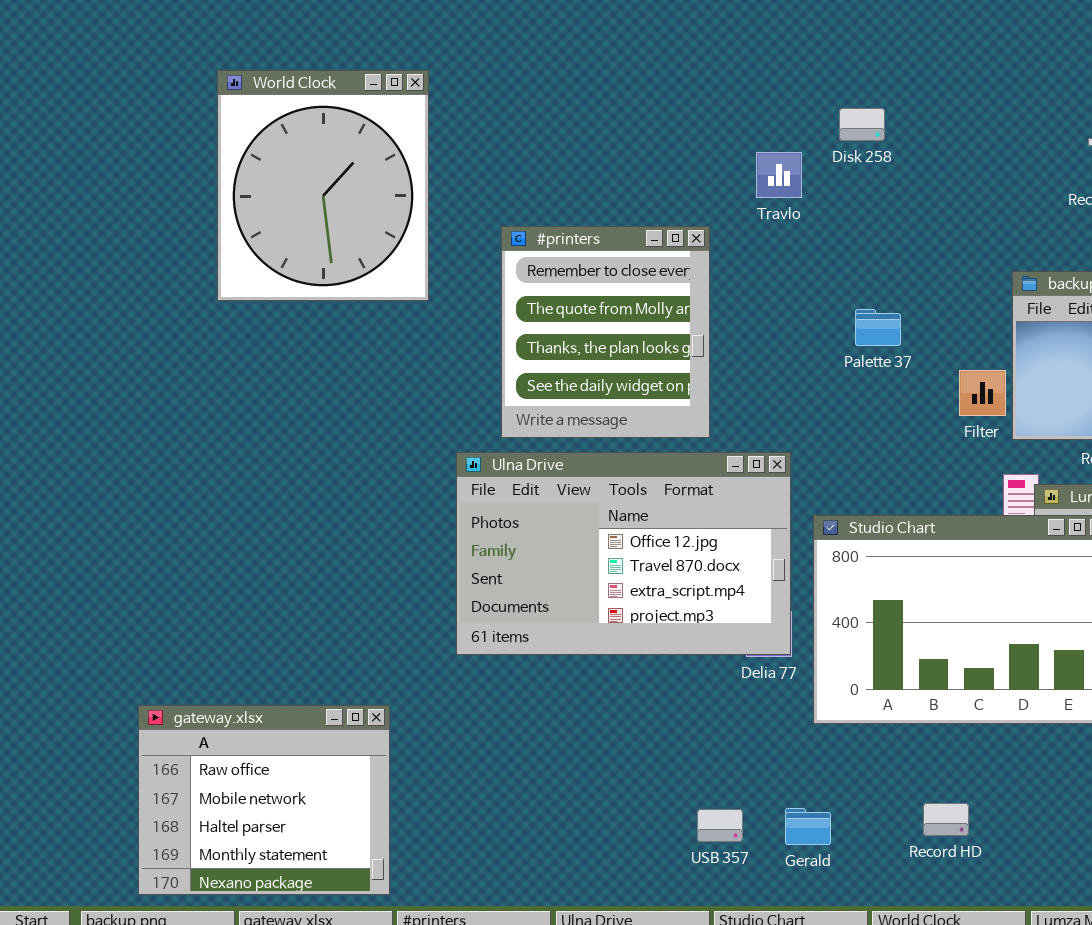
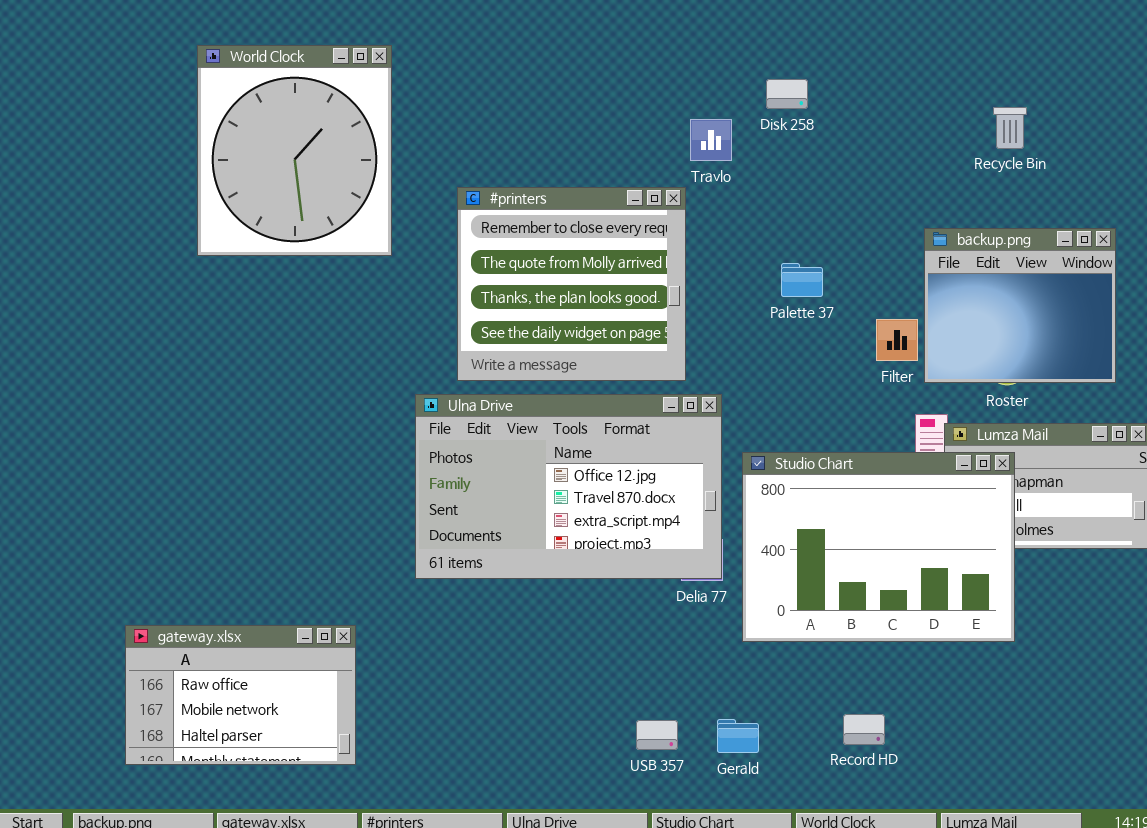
#printers: [501,226,710,438] -> [457,187,686,381], resized
gateway.xlsx: [138,705,390,895] -> [125,625,356,765], resized

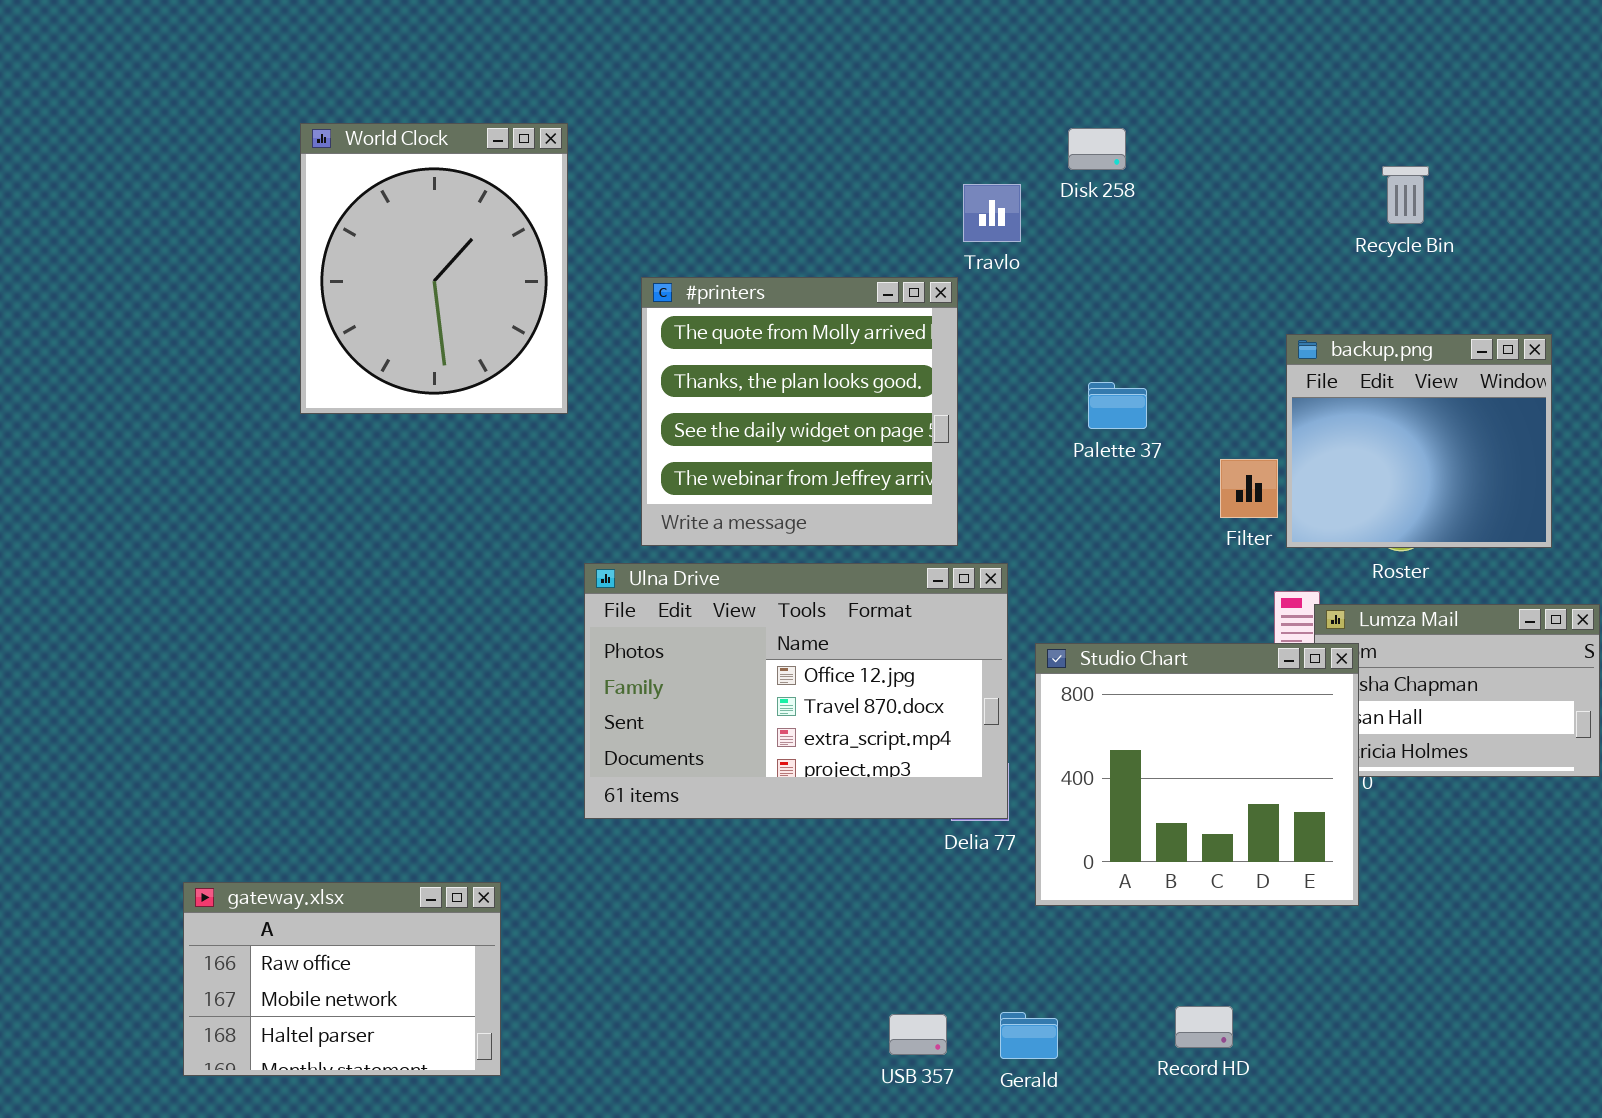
World Clock: [197,45,392,256] -> [300,123,568,414], moved
#printers: [457,187,686,381] -> [641,277,958,546], scrolled down 1 row
Studio Chart: [742,452,1015,642] -> [1035,643,1359,906], resized

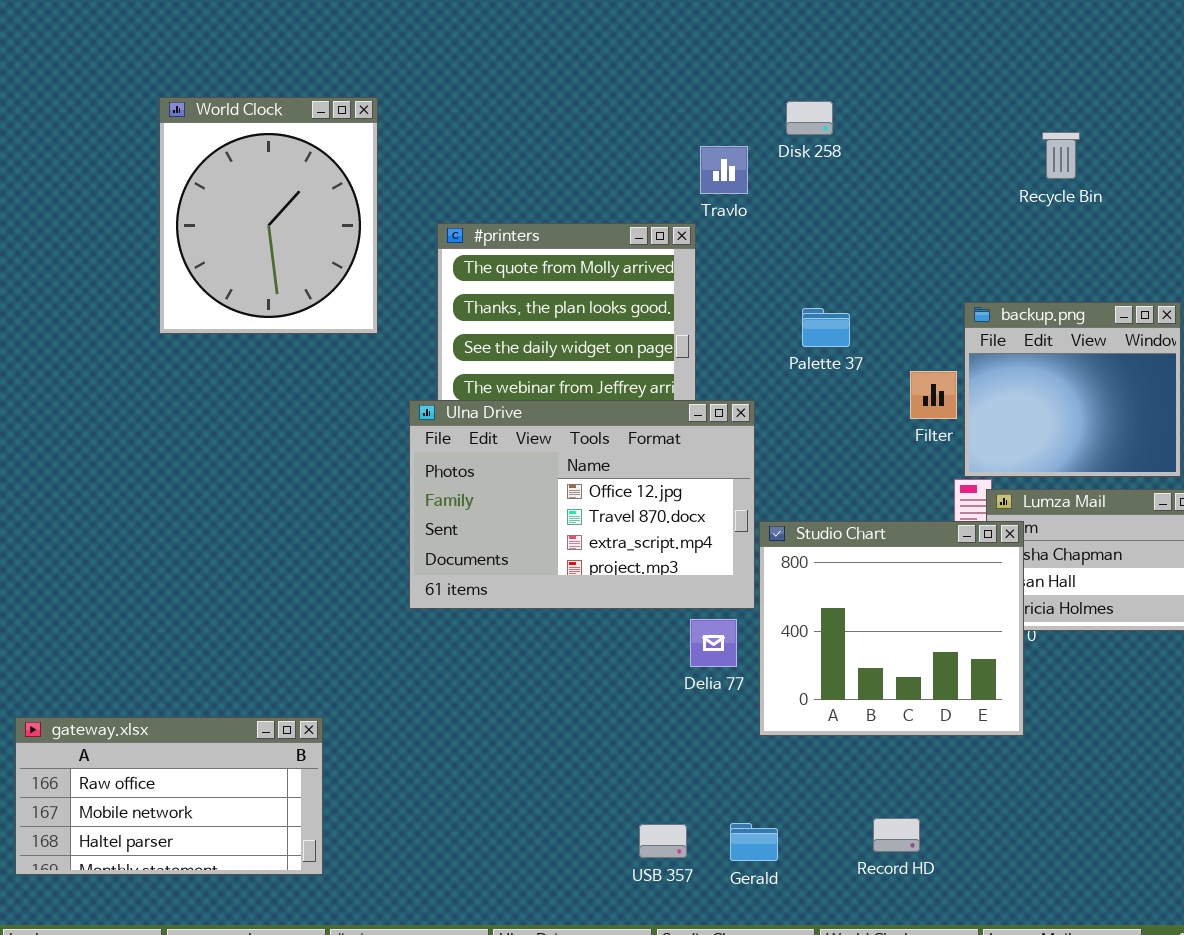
backup.png: [1286,334,1552,548] -> [964,302,1181,477], moved
Ulna Drive: [584,563,1008,819] -> [409,400,755,609], moved
gateway.xlsx: [183,882,501,1076] -> [15,717,323,875], resized

